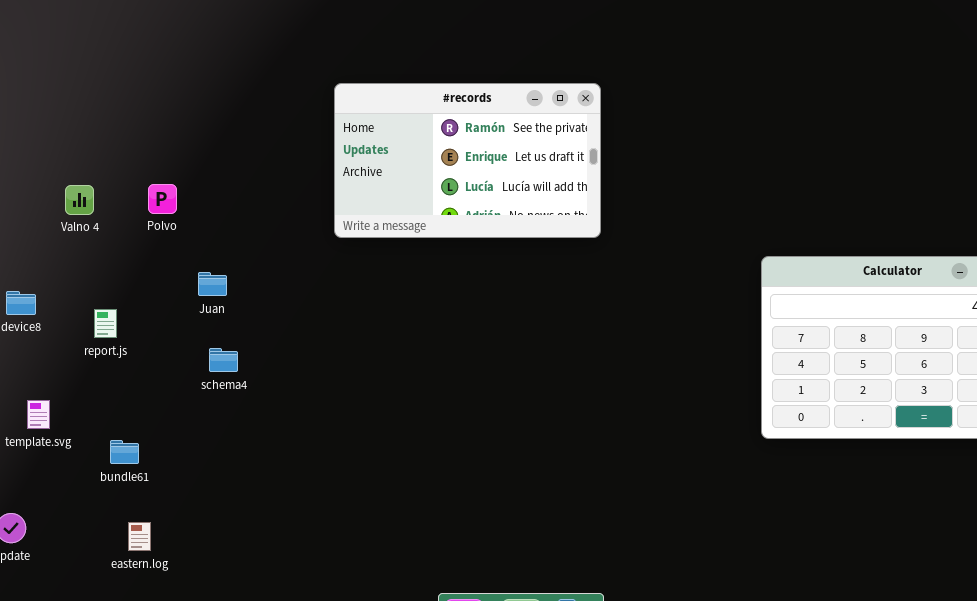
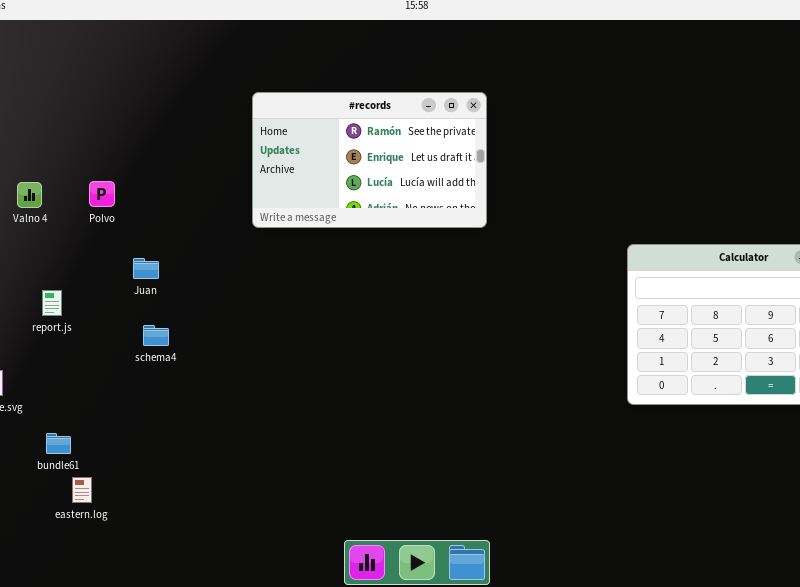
bundle61: [110,440,139,464] -> [46,433,71,454], moved

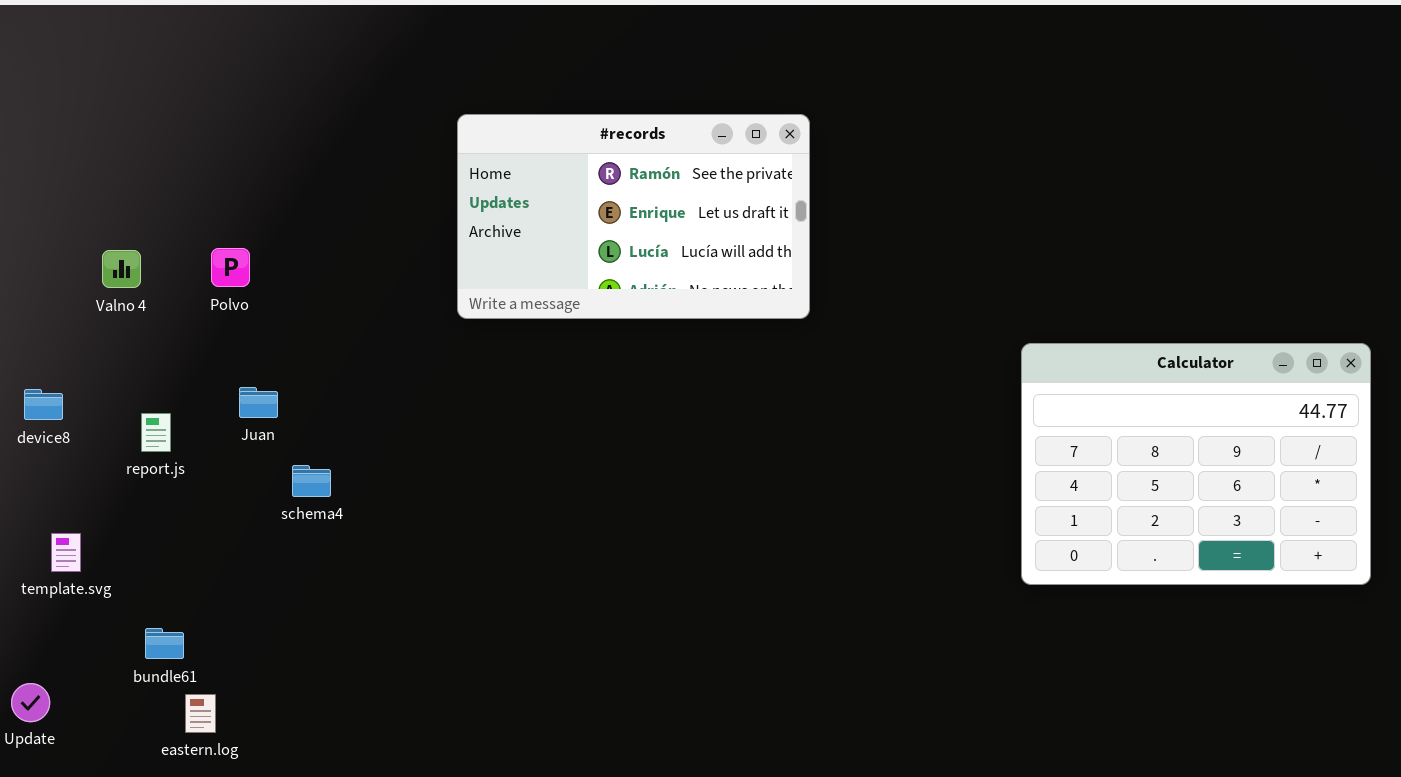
Juan: [133,258,159,279] -> [239,387,278,418], moved

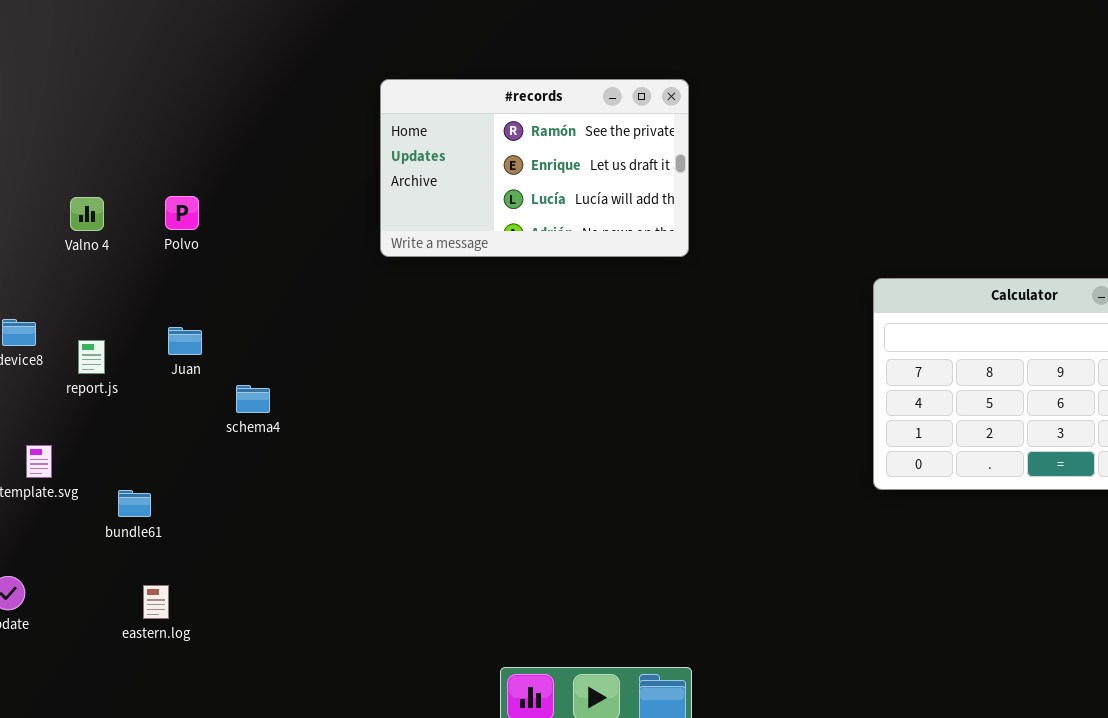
Juan: [239,387,278,418] -> [168,327,202,355], moved
report.js: [141,413,171,452] -> [78,340,105,374], moved
bundle61: [145,628,184,659] -> [118,490,151,517], moved

